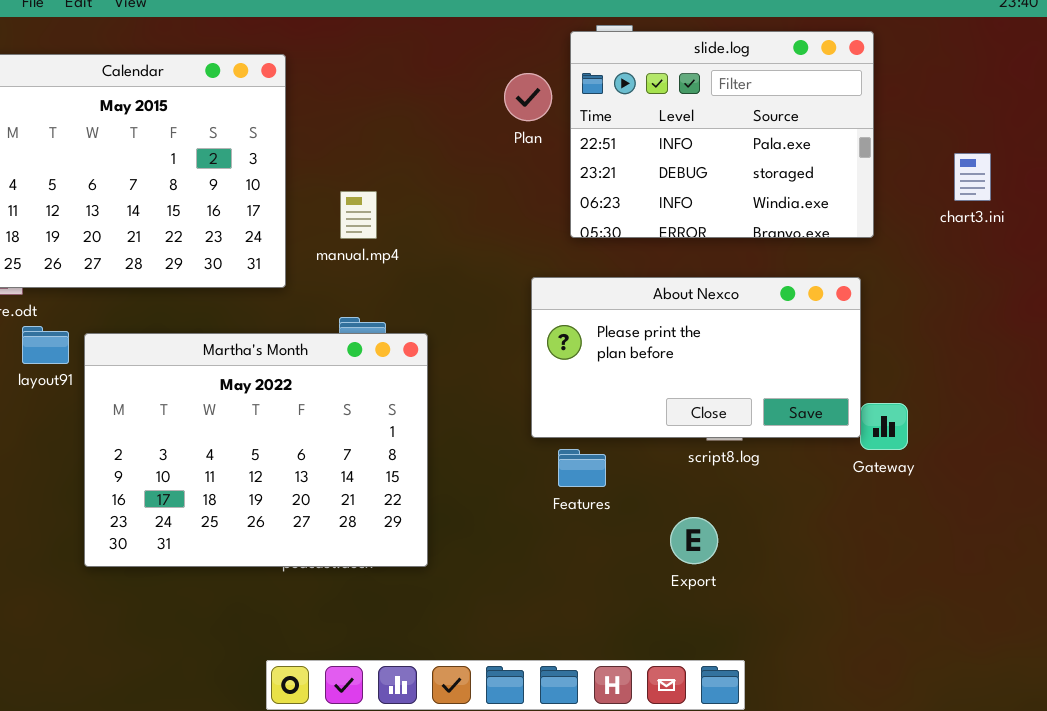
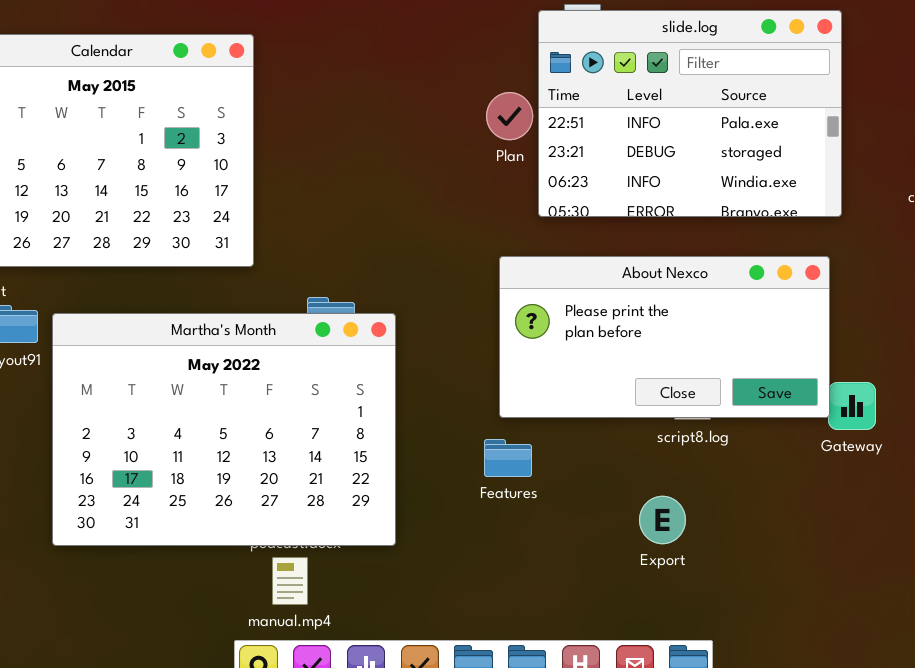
Plan: [504,73,552,121] -> [486,92,533,140], moved
manual.mp4: [340,191,377,239] -> [272,557,308,605], moved
Features: [558,449,606,487] -> [484,439,532,477], moved

